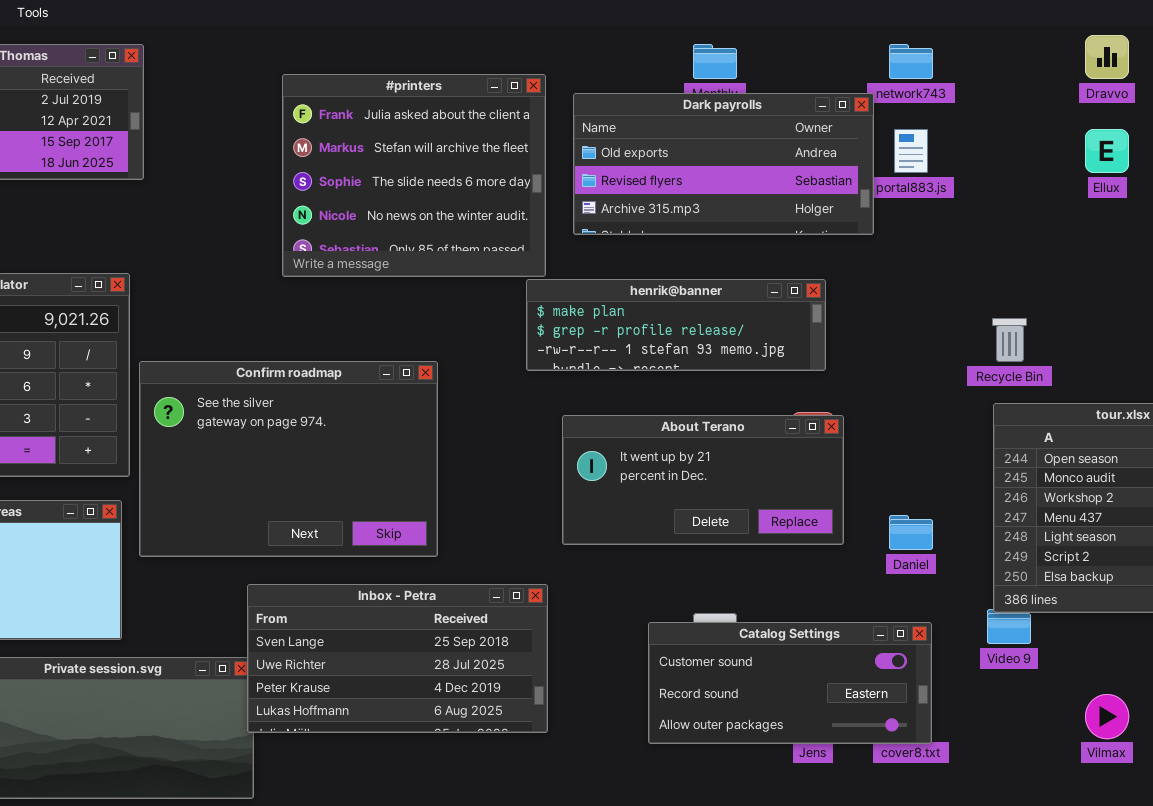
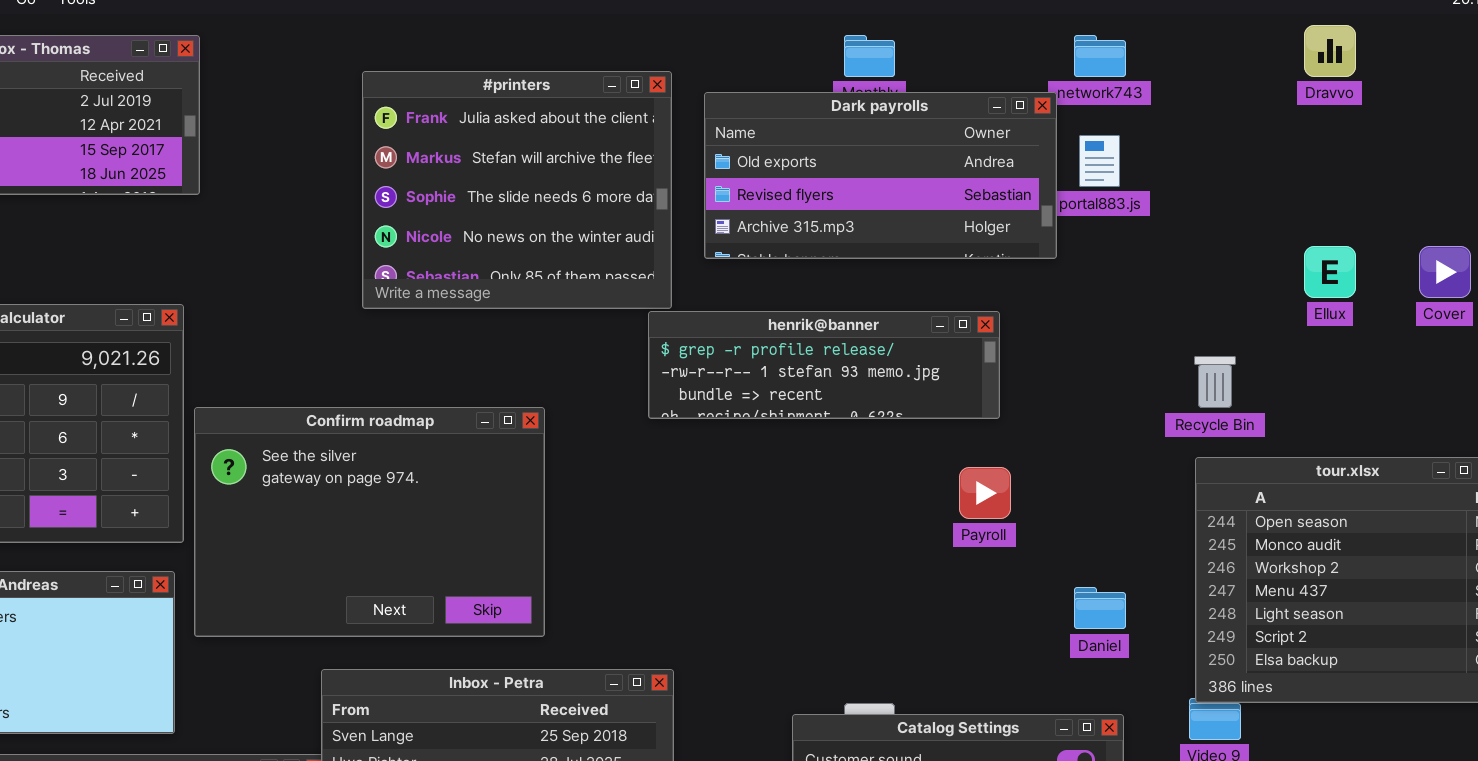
Ellux: [1085,129,1129,173] -> [1304,246,1356,298], moved
henrik@banner: [526,279,826,371] -> [648,311,1000,419], scrolled down 1 row
About Terano: [562,415,844,545] -> none, closed

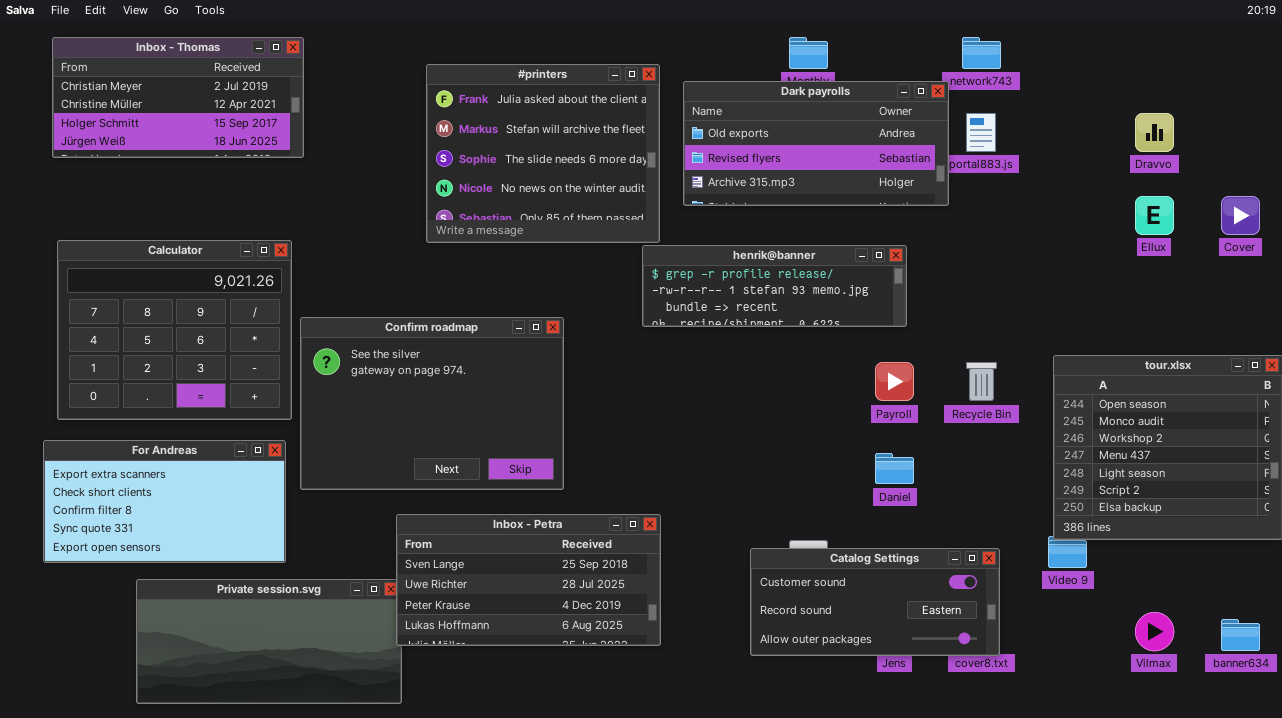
Dravvo: [1304,25,1356,77] -> [1135,113,1174,152], moved
Recycle Bin: [1194,356,1236,408] -> [966,362,997,401], moved
Daniel: [1074,587,1126,629] -> [875,453,914,484], moved

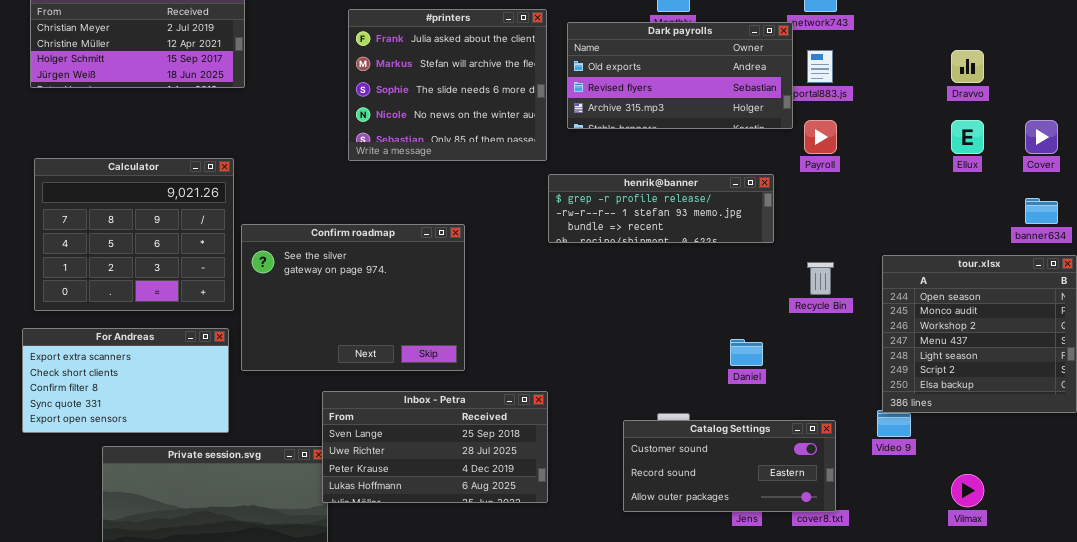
henrik@banner: [642,245,907,327] -> [548,174,774,243], moved
Payroll: [875,362,914,401] -> [804,120,837,154], moved
banner634: [1221,619,1260,651] -> [1025,198,1058,224], moved

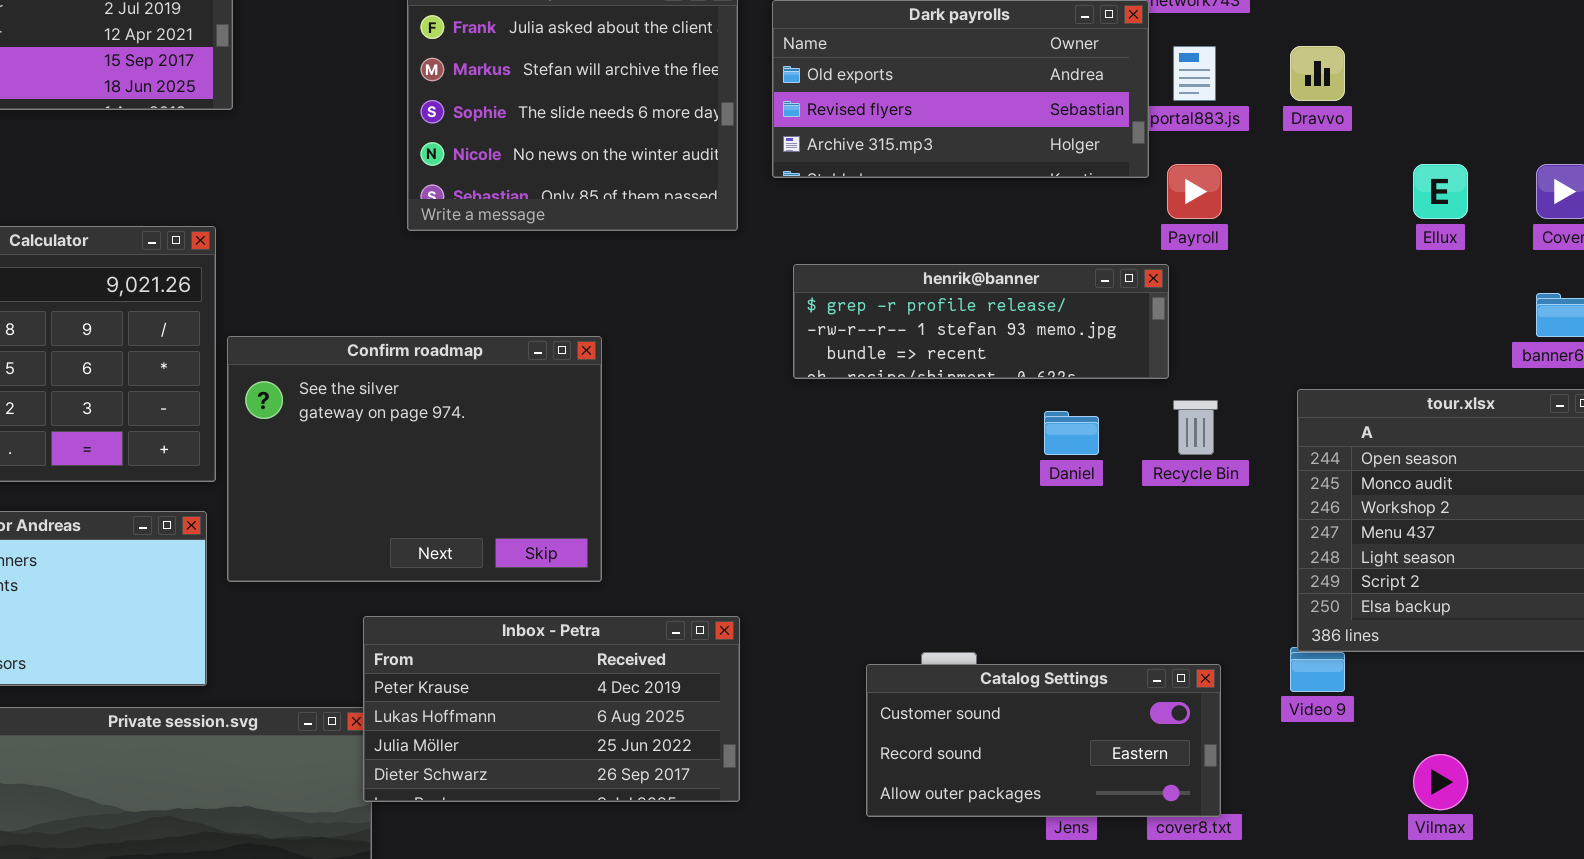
Dravvo: [951,50,984,83] -> [1290,46,1345,101], moved
henrik@banner: [548,174,774,243] -> [793,264,1169,379], moved
Daniel: [730,339,763,366] -> [1044,411,1099,455], moved
Inbox - Petra: [322,391,548,503] -> [363,616,740,802], scrolled down 2 rows

